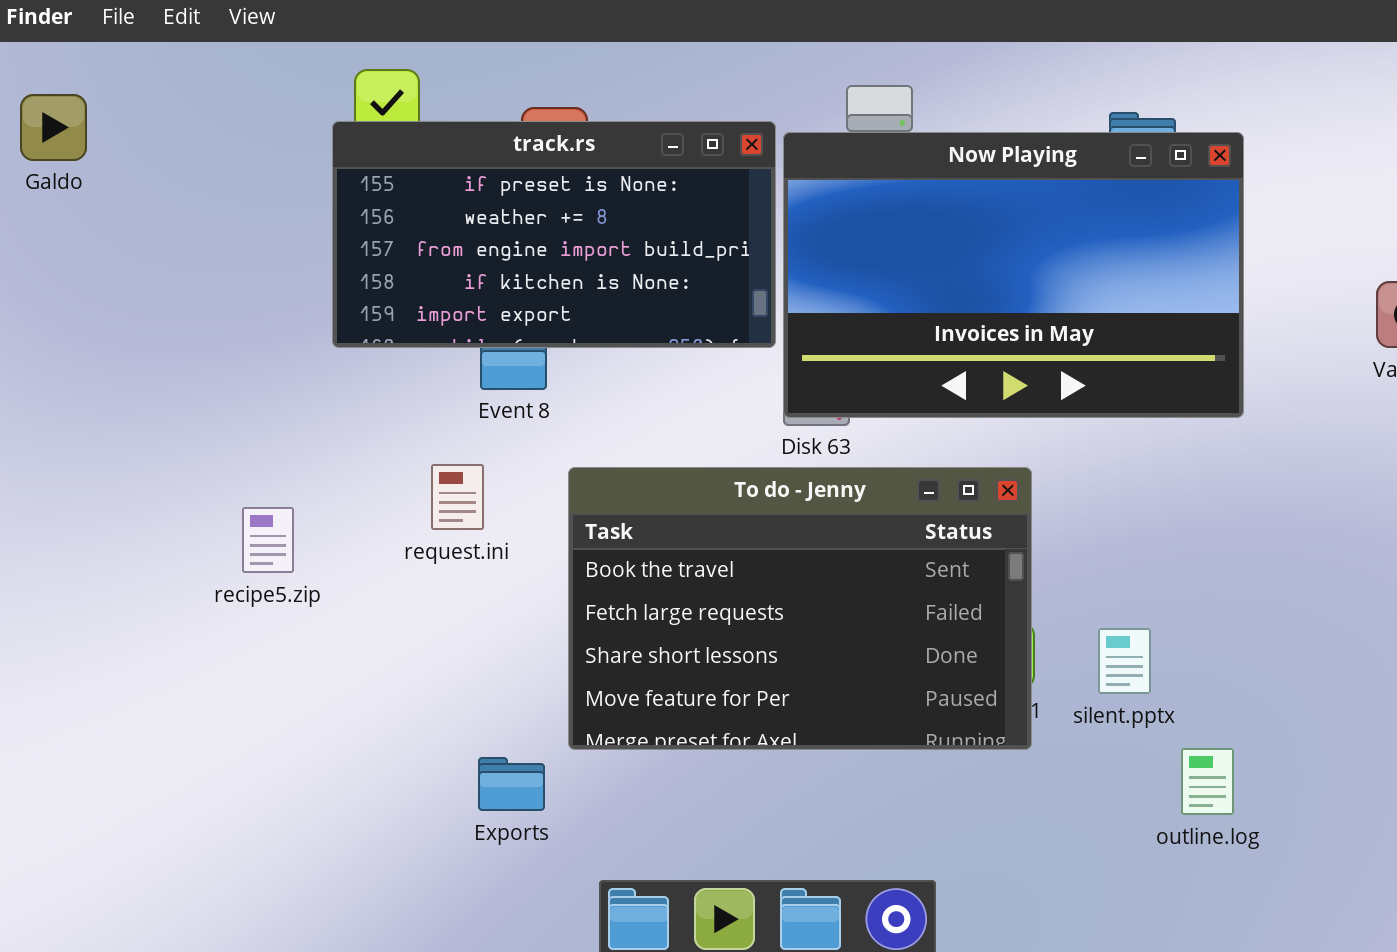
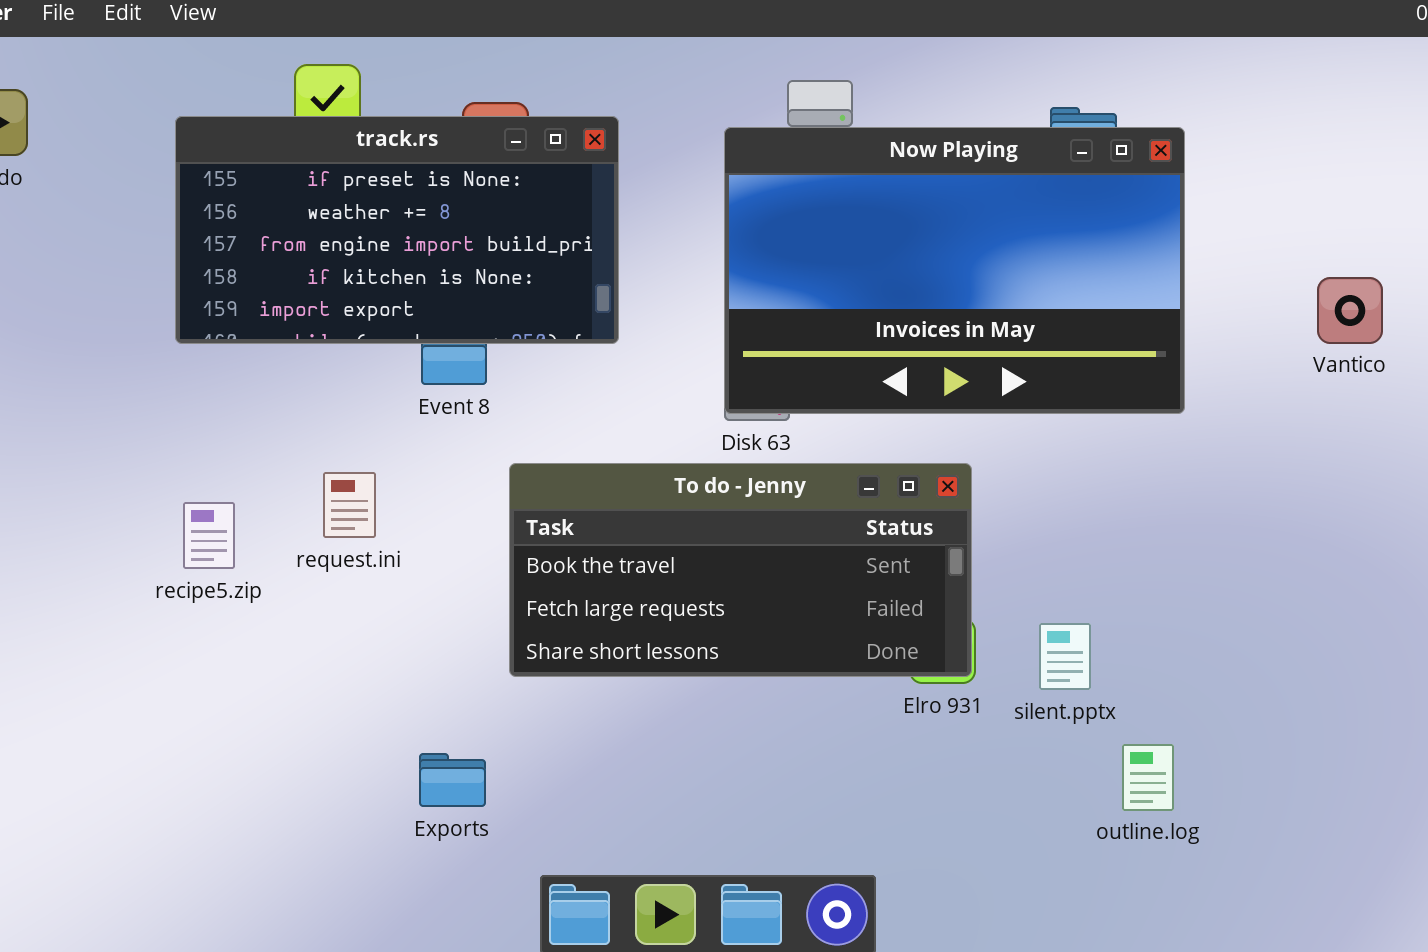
track.rs: [332,121,776,348] -> [175,116,619,344], moved
request.ini: [431,464,484,530] -> [323,472,376,538], moved
To do - Jenny: [568,467,1032,750] -> [509,463,972,677], resized

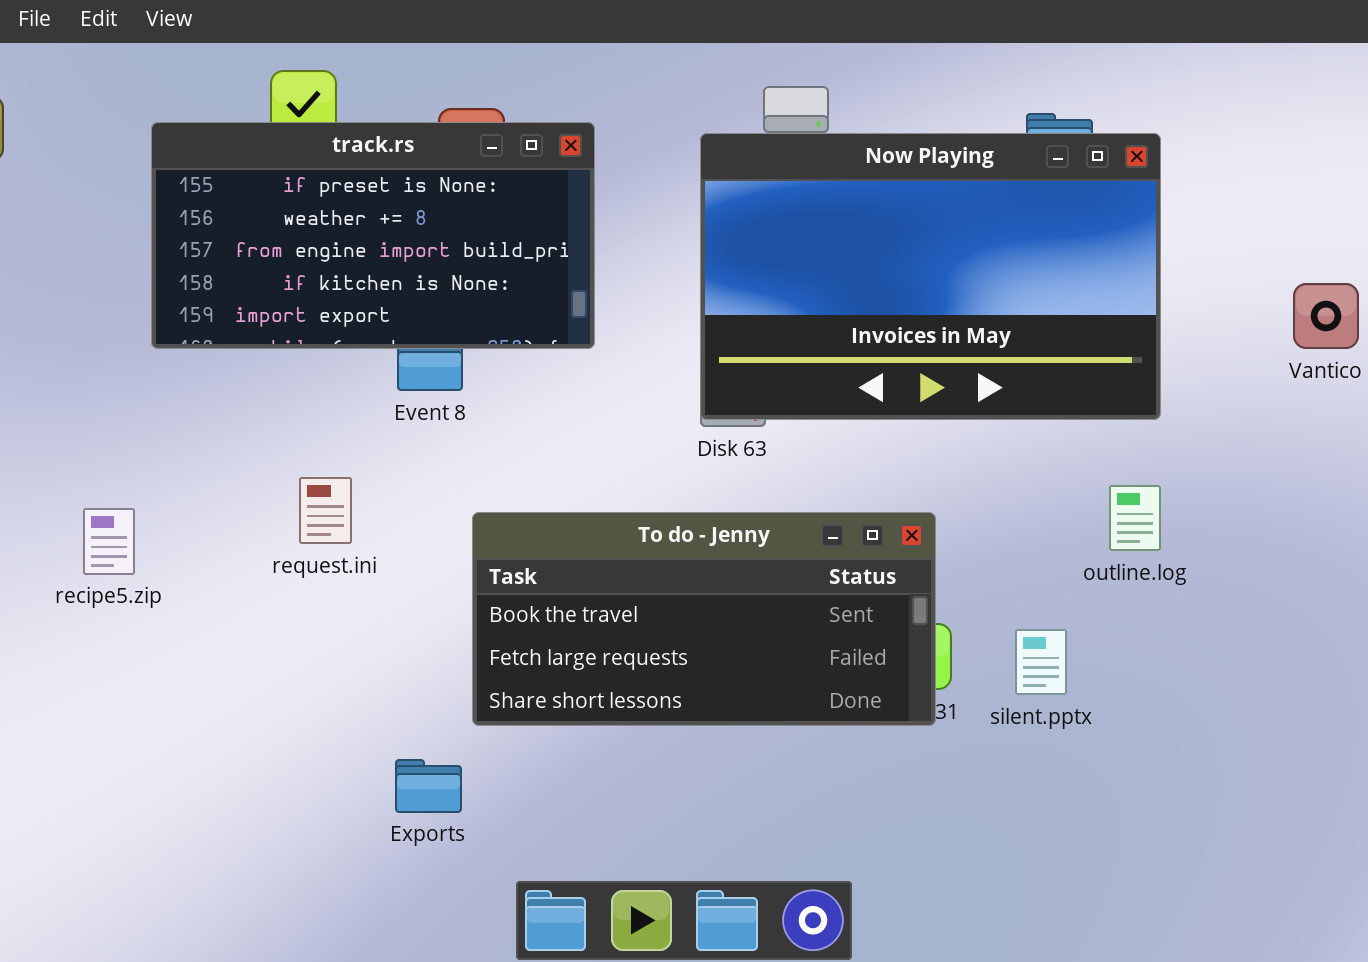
To do - Jenny: [509,463,972,677] -> [472,512,936,726], moved
recipe5.zip: [183,502,235,569] -> [83,508,135,575], moved
outline.log: [1122,744,1174,811] -> [1109,485,1161,551], moved

